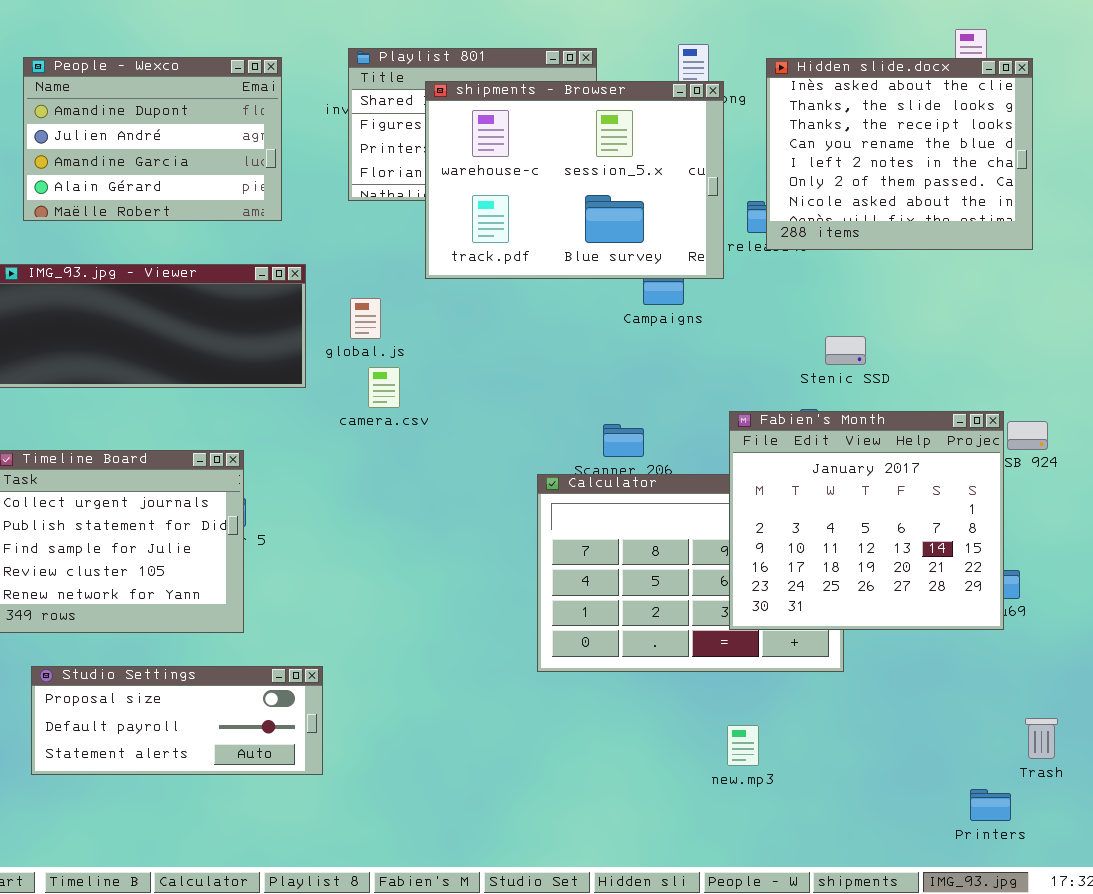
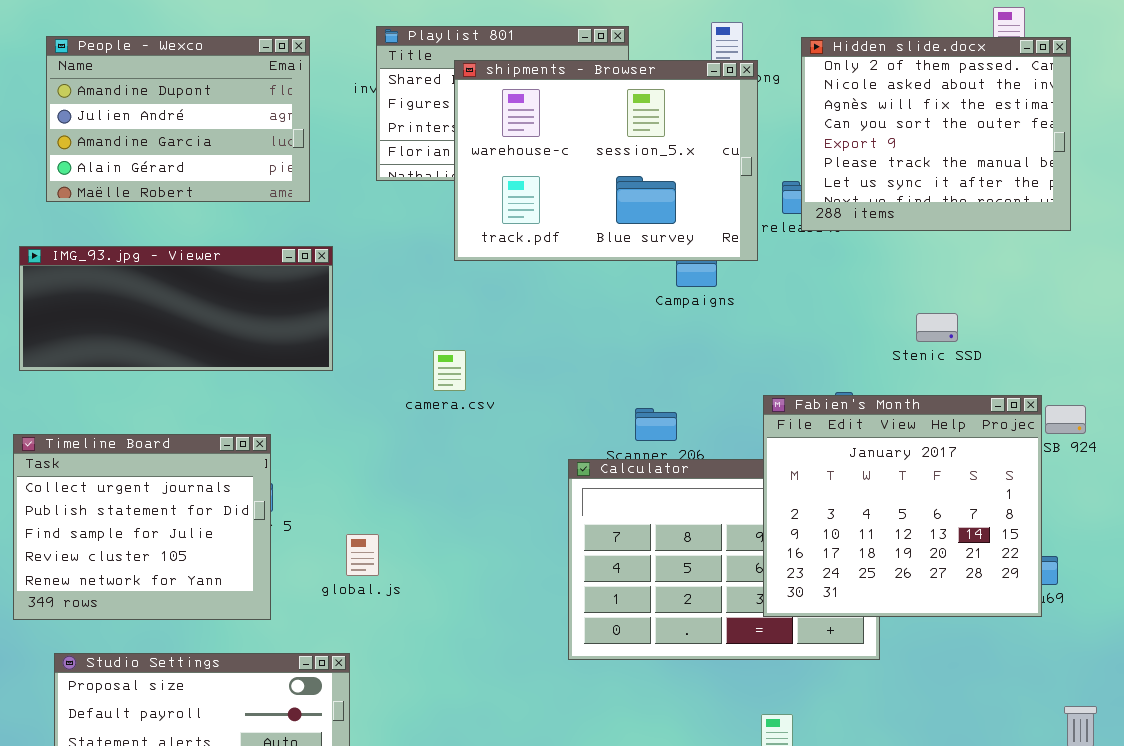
Hidden slide.docx: [766,58,1033,250] -> [801,37,1071,231], scrolled down 5 rows
global.js: [350,298,381,339] -> [346,534,379,576], moved
Stenic SSD: [825,336,866,365] -> [916,313,958,342], moved
camera.csv: [368,367,400,408] -> [433,350,466,391], moved

